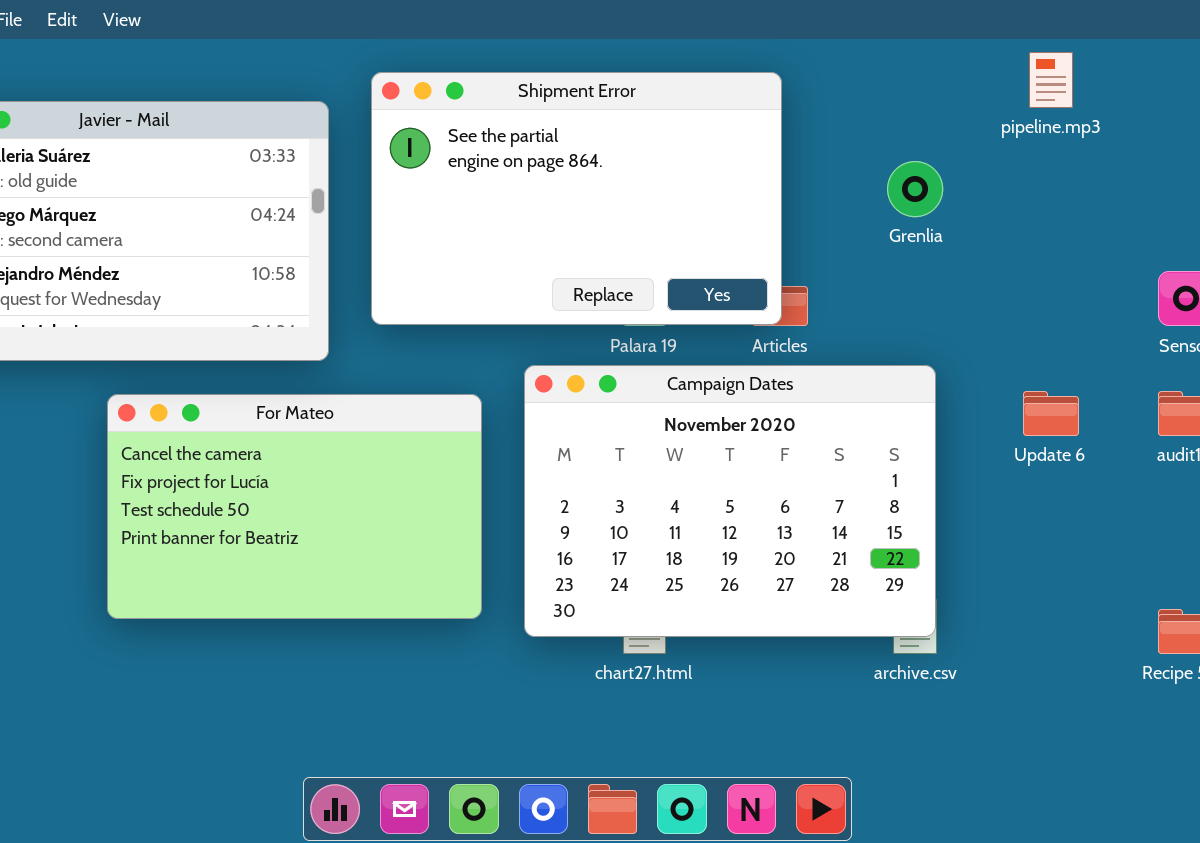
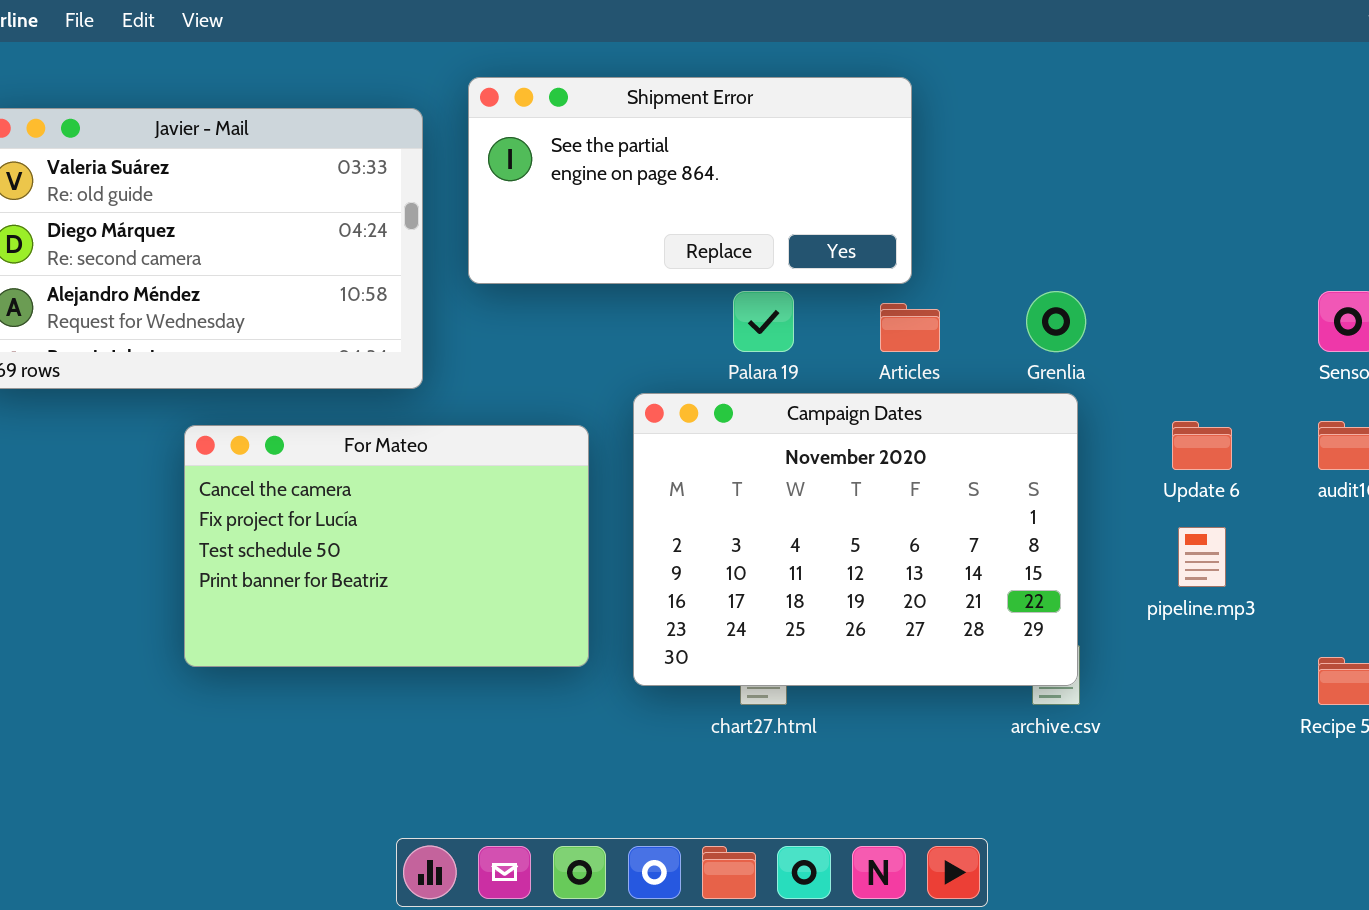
pipeline.mp3: [1029,52,1073,108] -> [1178,527,1226,587], moved
Shipment Error: [371,72,782,325] -> [468,77,912,284], resized
Grenlia: [887,161,943,217] -> [1026,291,1086,352], moved

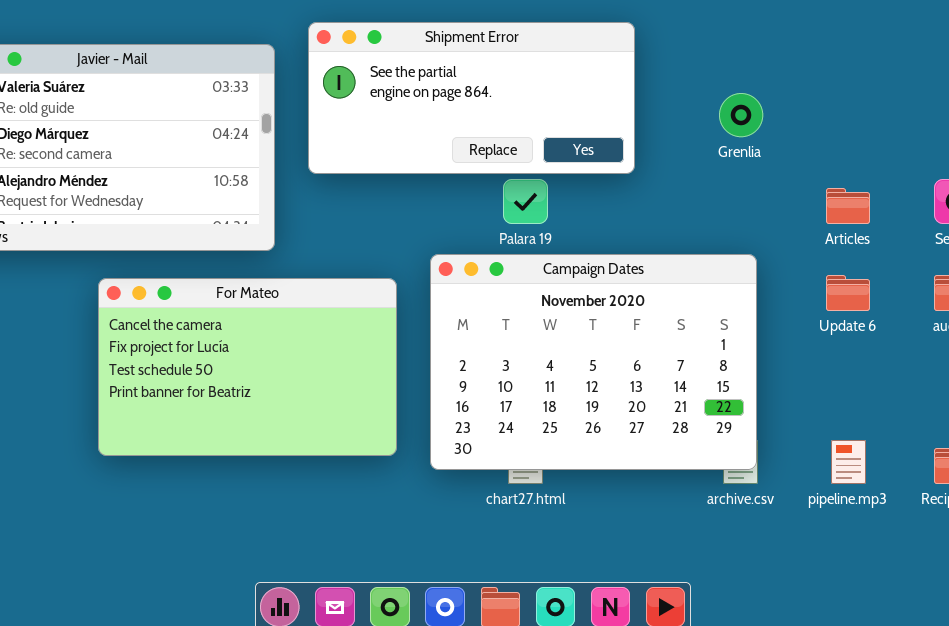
Grenlia: [1026,291,1086,352] -> [719,93,763,137], moved
Articles: [880,303,940,352] -> [826,188,870,224], moved
pipeline.mp3: [1178,527,1226,587] -> [831,440,866,484], moved

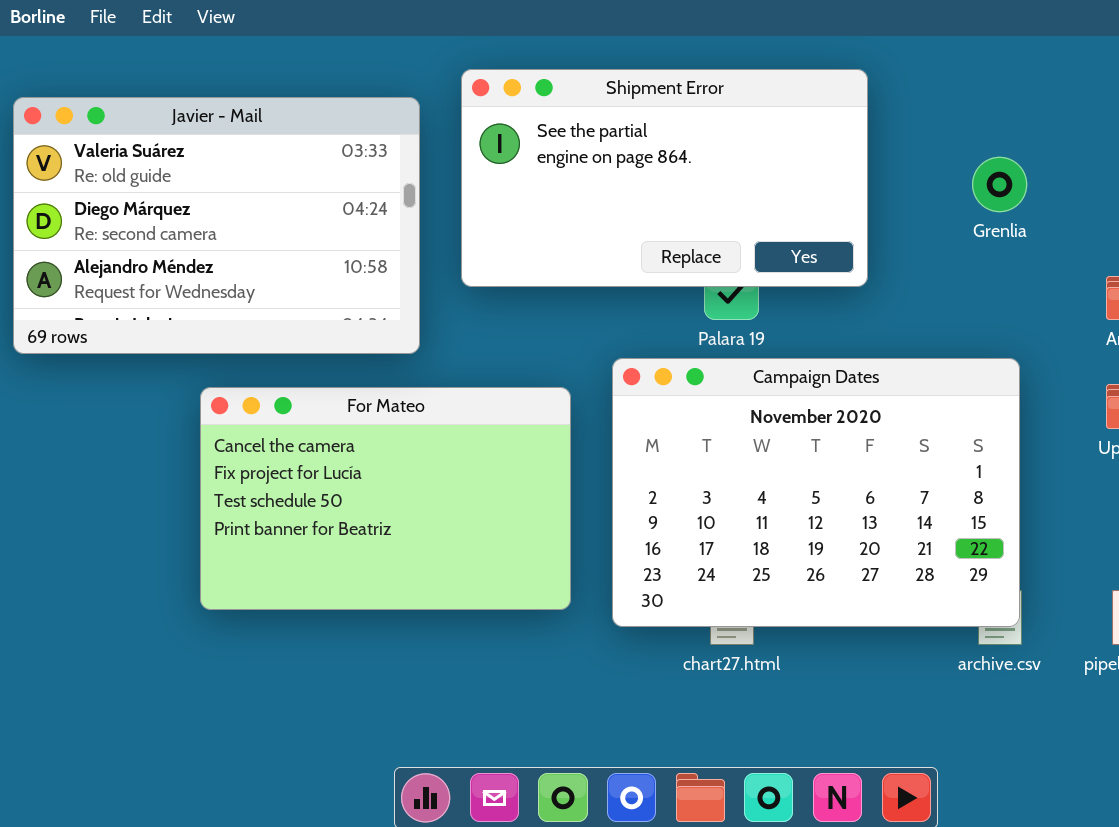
Shipment Error: [308,22,635,174] -> [461,69,868,287], resized

